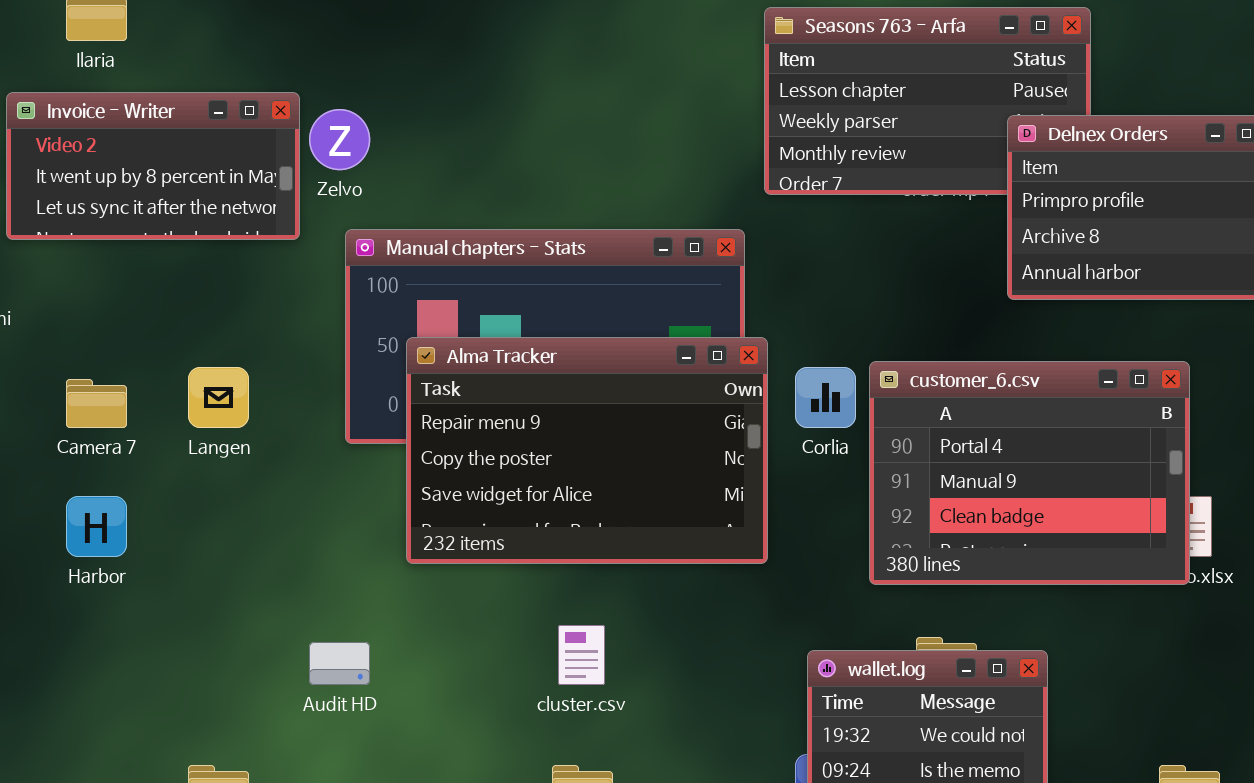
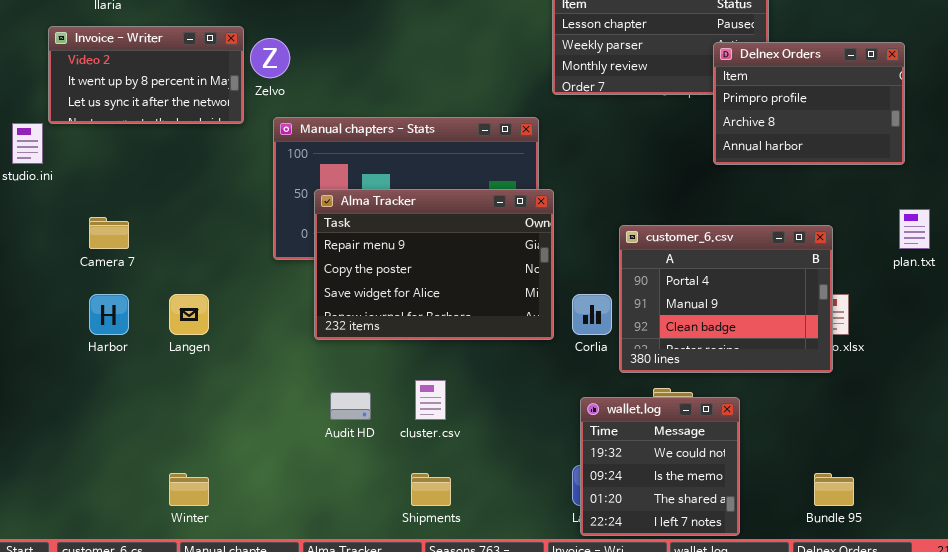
customer_6.csv: [869,361,1190,585] -> [619,225,833,373], moved
Langen: [188,367,249,428] -> [169,294,209,335], moved
Corlia: [795,367,856,428] -> [572,294,612,335], moved
Audit HD: [309,642,370,685] -> [330,392,371,420], moved

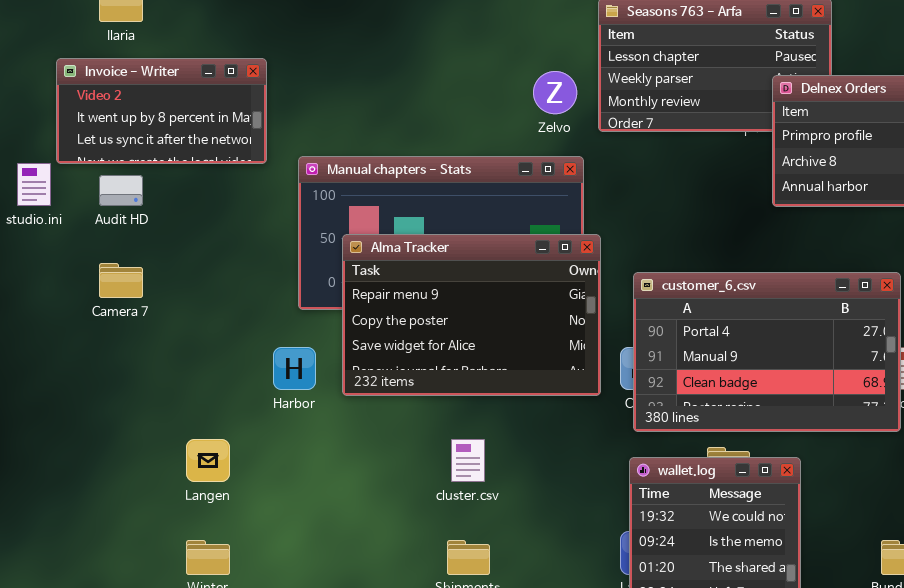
Zelvo: [250,38,290,78] -> [533,71,577,114], moved
customer_6.csv: [619,225,833,373] -> [633,272,901,432], resized
Harbor: [89,294,129,335] -> [273,347,316,390], moved
Langen: [169,294,209,335] -> [186,439,230,482], moved
Audit HD: [330,392,371,420] -> [99,175,143,206], moved

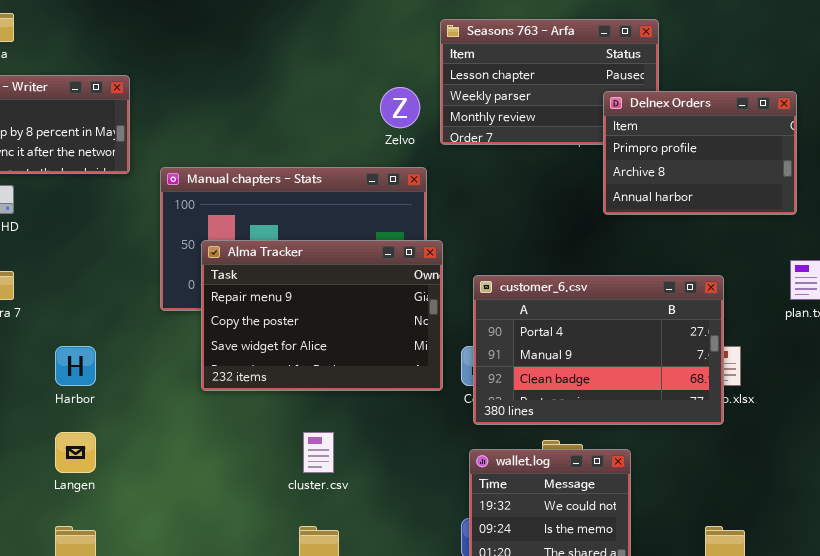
Harbor: [273,347,316,390] -> [55,346,96,386], moved

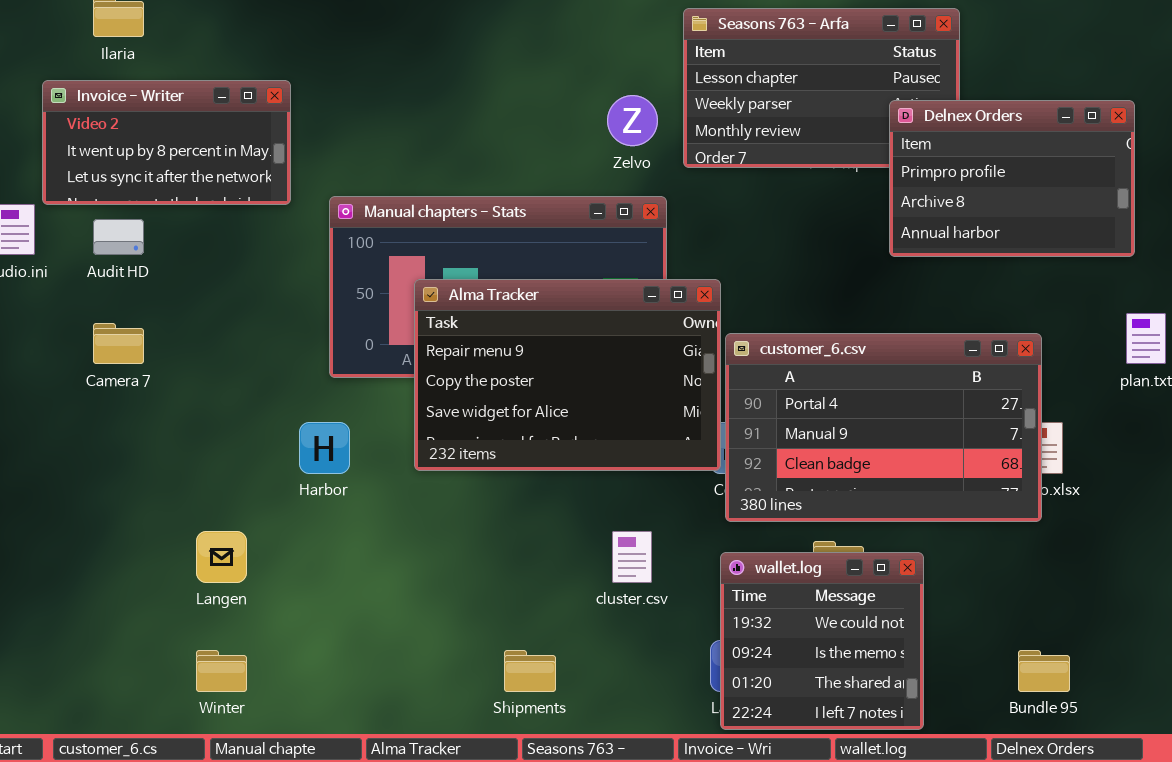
Alma Tracker: [201,240,443,391] -> [414,279,721,471], moved
Harbor: [55,346,96,386] -> [299,422,350,474], moved
cluster.csv: [303,432,334,473] -> [612,531,652,583], moved

